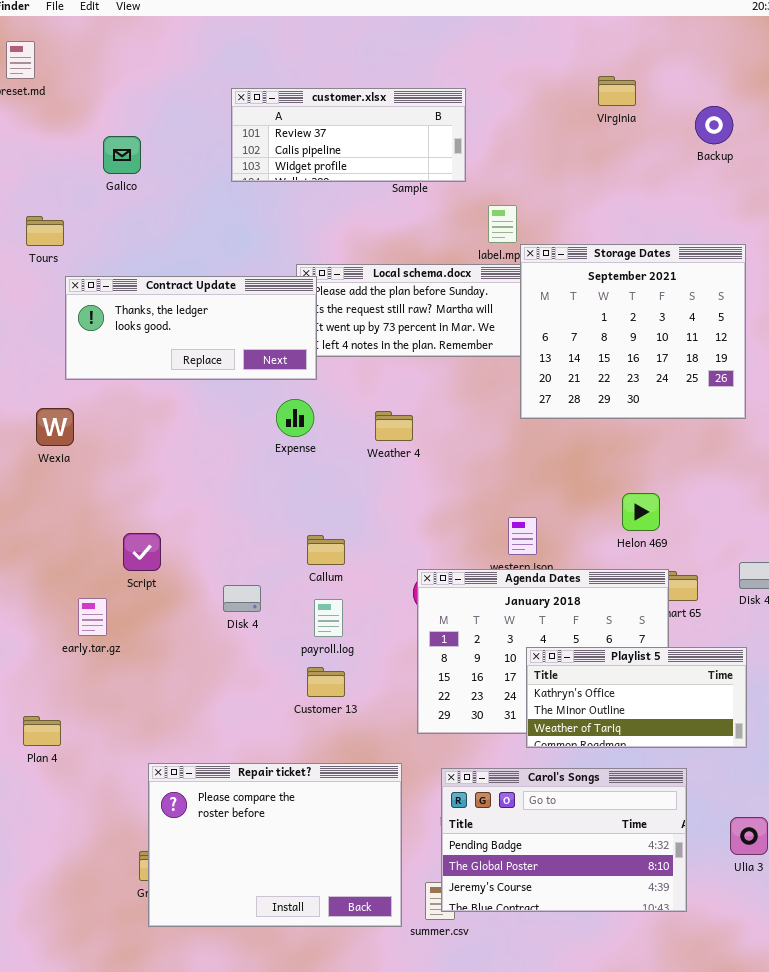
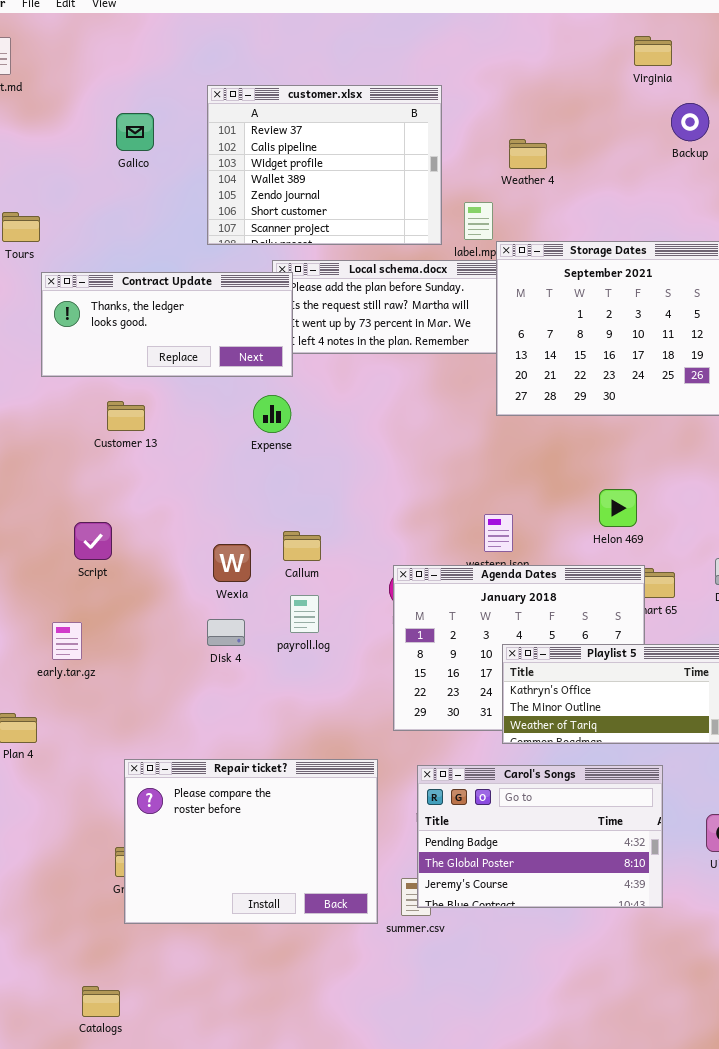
Virginia: [598,76,636,106] -> [634,36,672,66], moved
customer.xlsx: [231,88,466,182] -> [207,85,442,245], resized
Galico: [103,136,141,174] -> [116,113,154,151], moved
Wexia: [36,408,74,446] -> [213,544,251,582], moved
Weather 4: [375,411,413,441] -> [509,139,547,169], moved
Script: [123,533,161,571] -> [74,522,112,560], moved
Disk 4: [223,585,261,612] -> [207,619,245,646], moved
early.tar.gz: [78,598,107,636] -> [52,622,82,660], moved
Customer 13: [307,667,345,697] -> [107,401,145,431], moved

